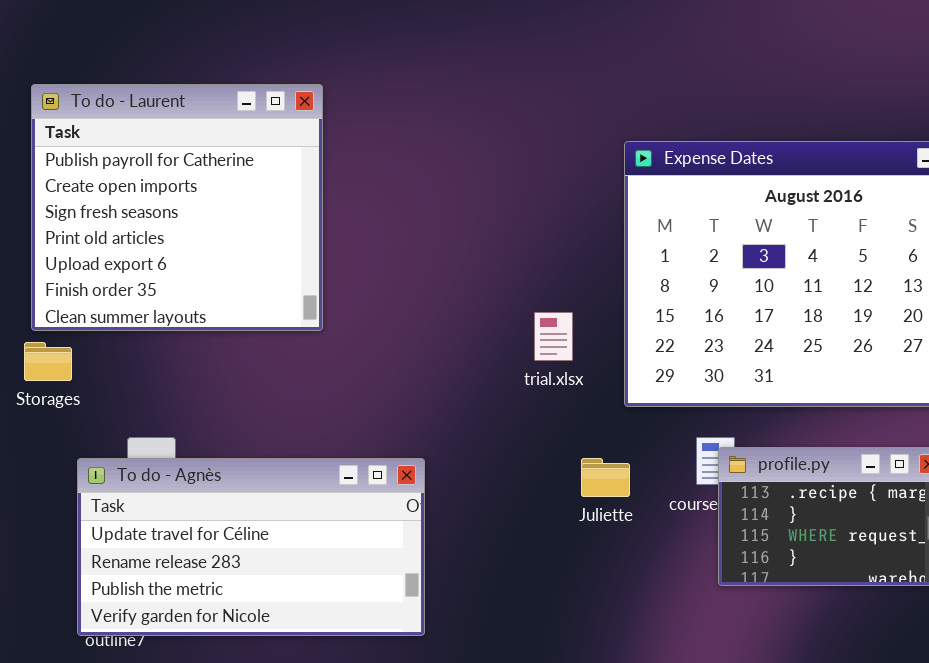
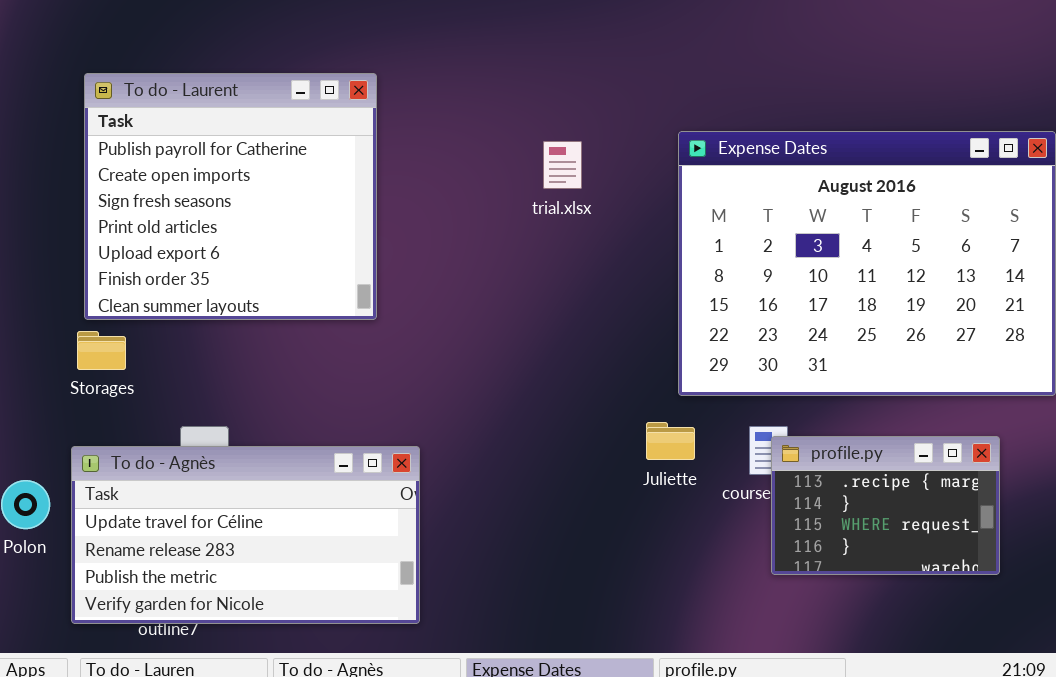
trial.xlsx: [534,312,573,361] -> [543,141,582,189], moved
To do - Agnès: [77,458,425,636] -> [71,446,420,624], moved
Juliette: [581,458,630,497] -> [646,422,695,460], moved

